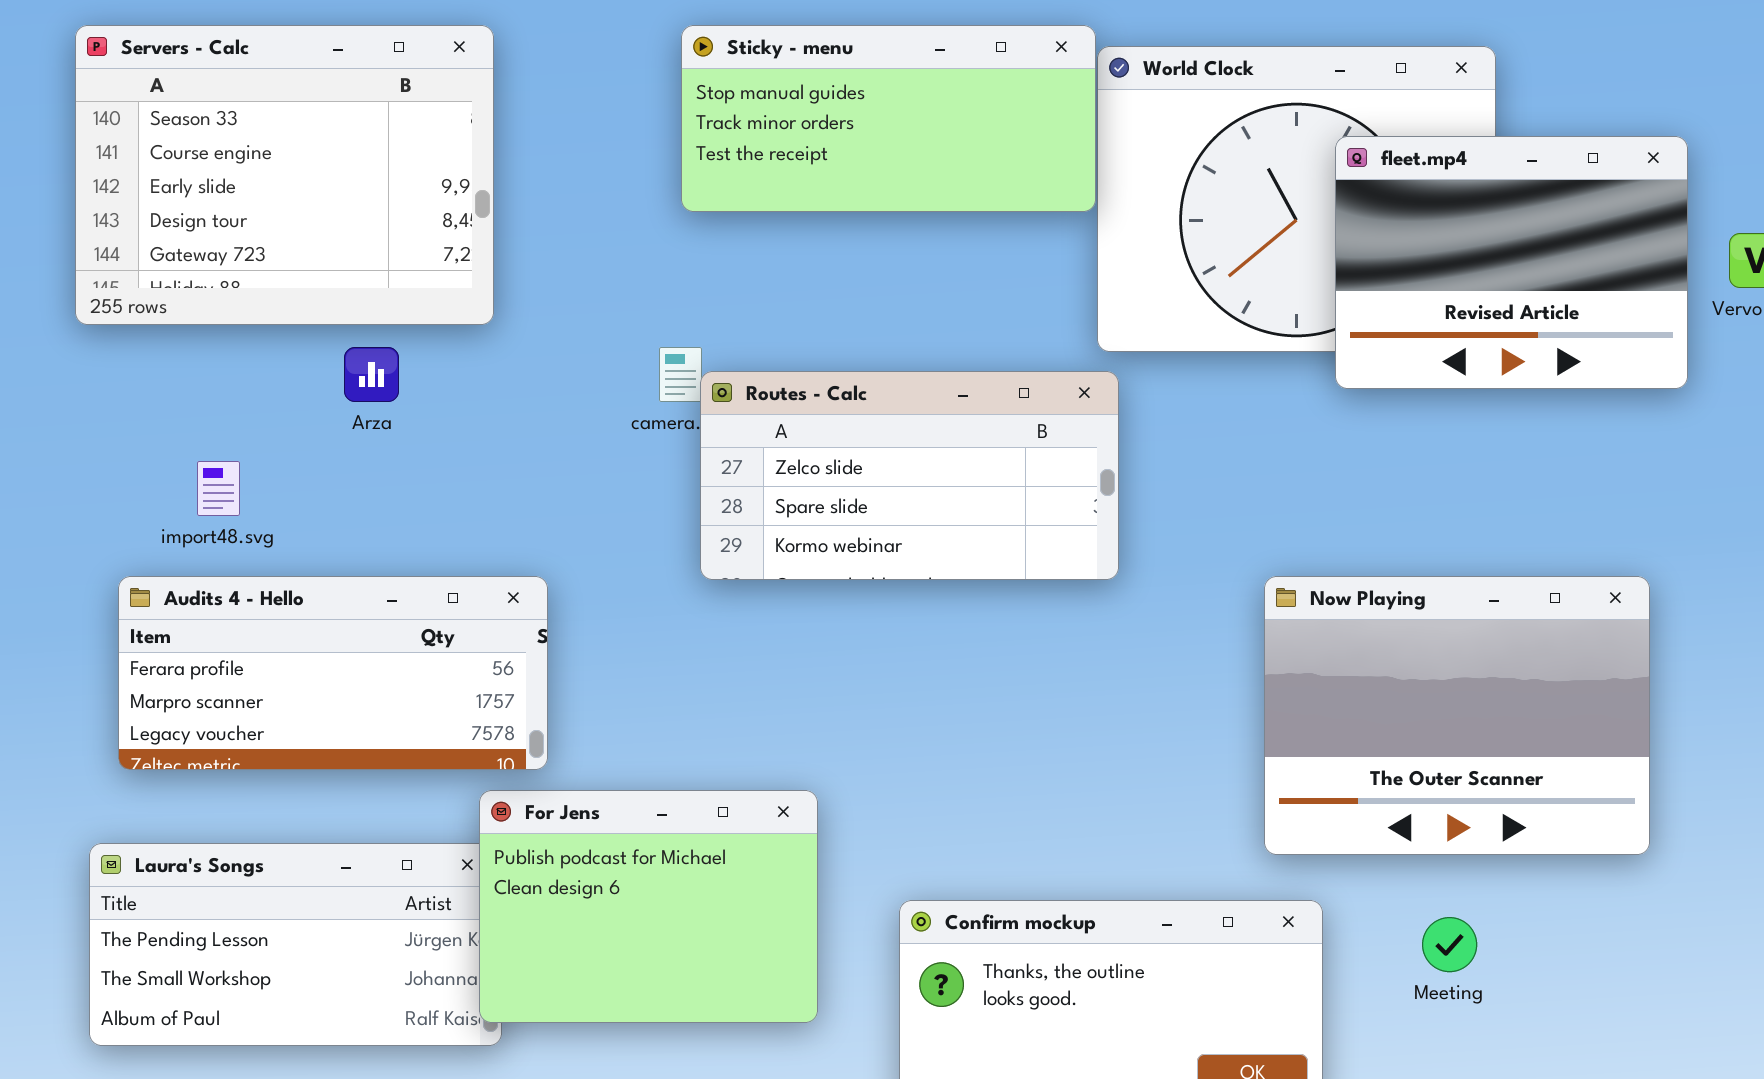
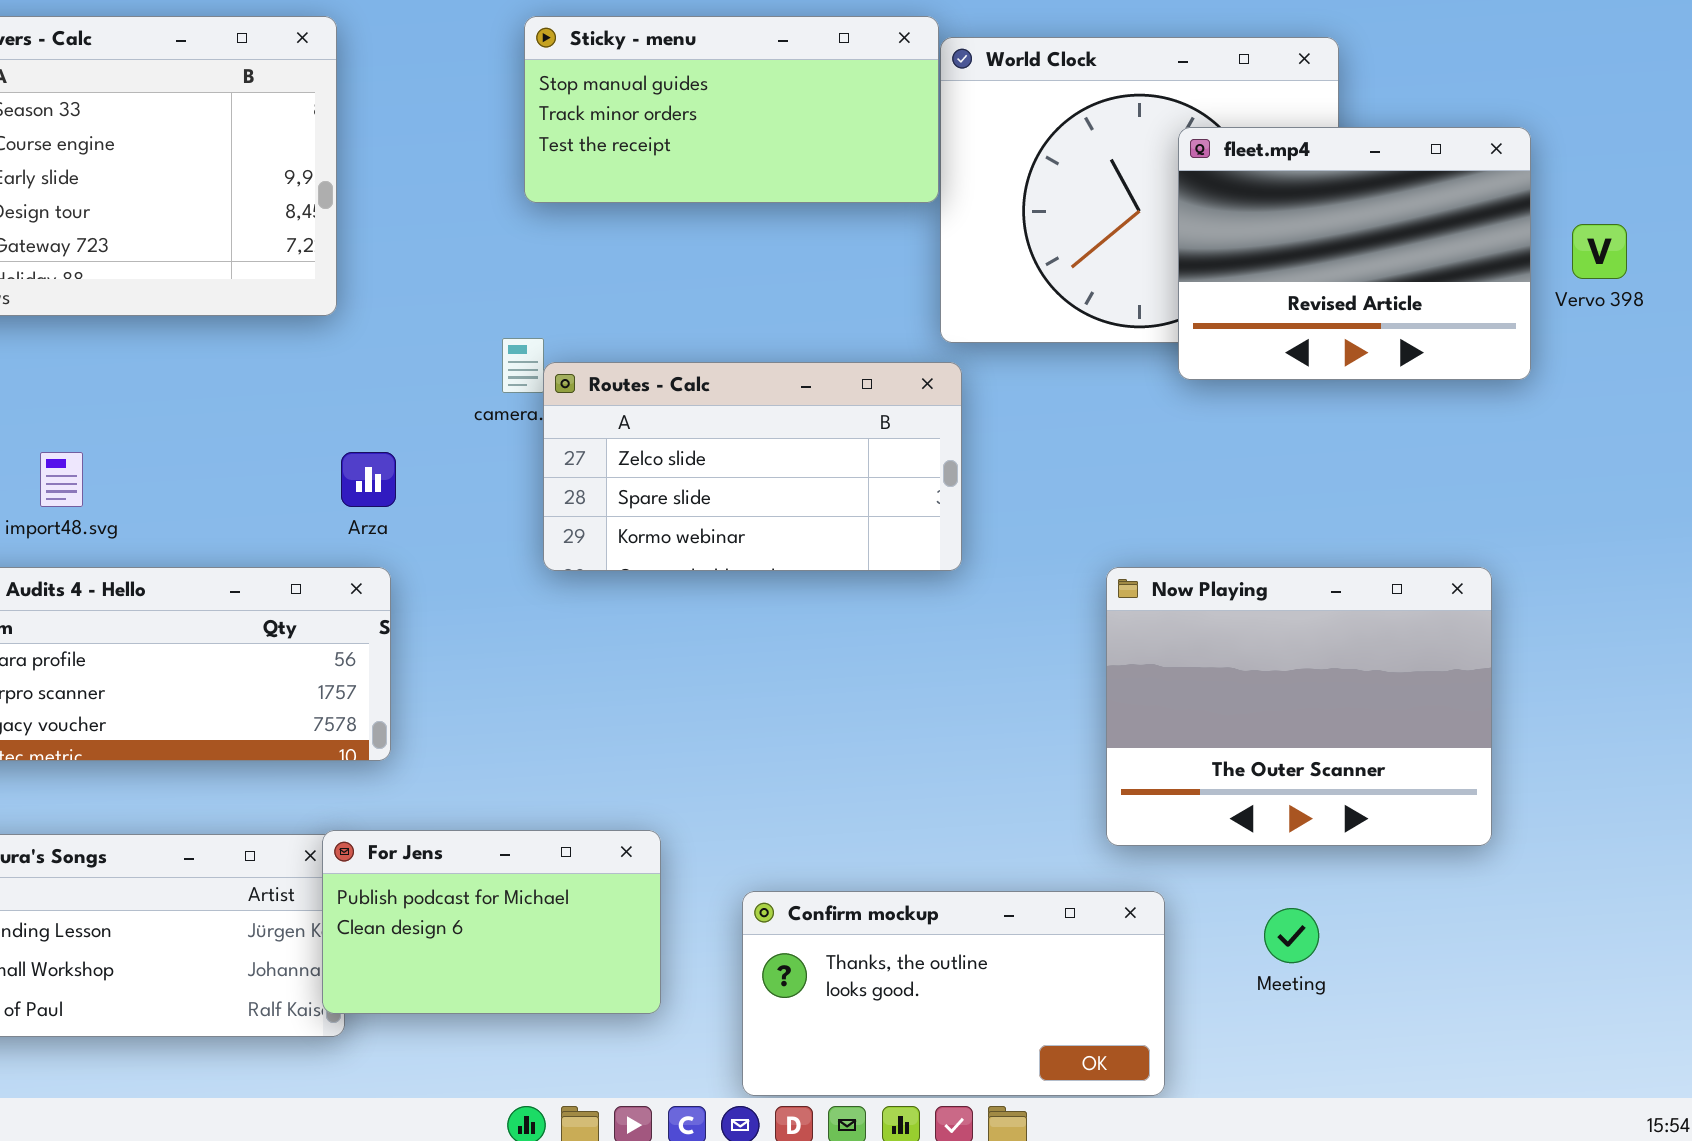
Arza: [344,347,399,402] -> [341,452,396,507], moved
For Jens: [479,790,818,1023] -> [322,830,661,1014], resized

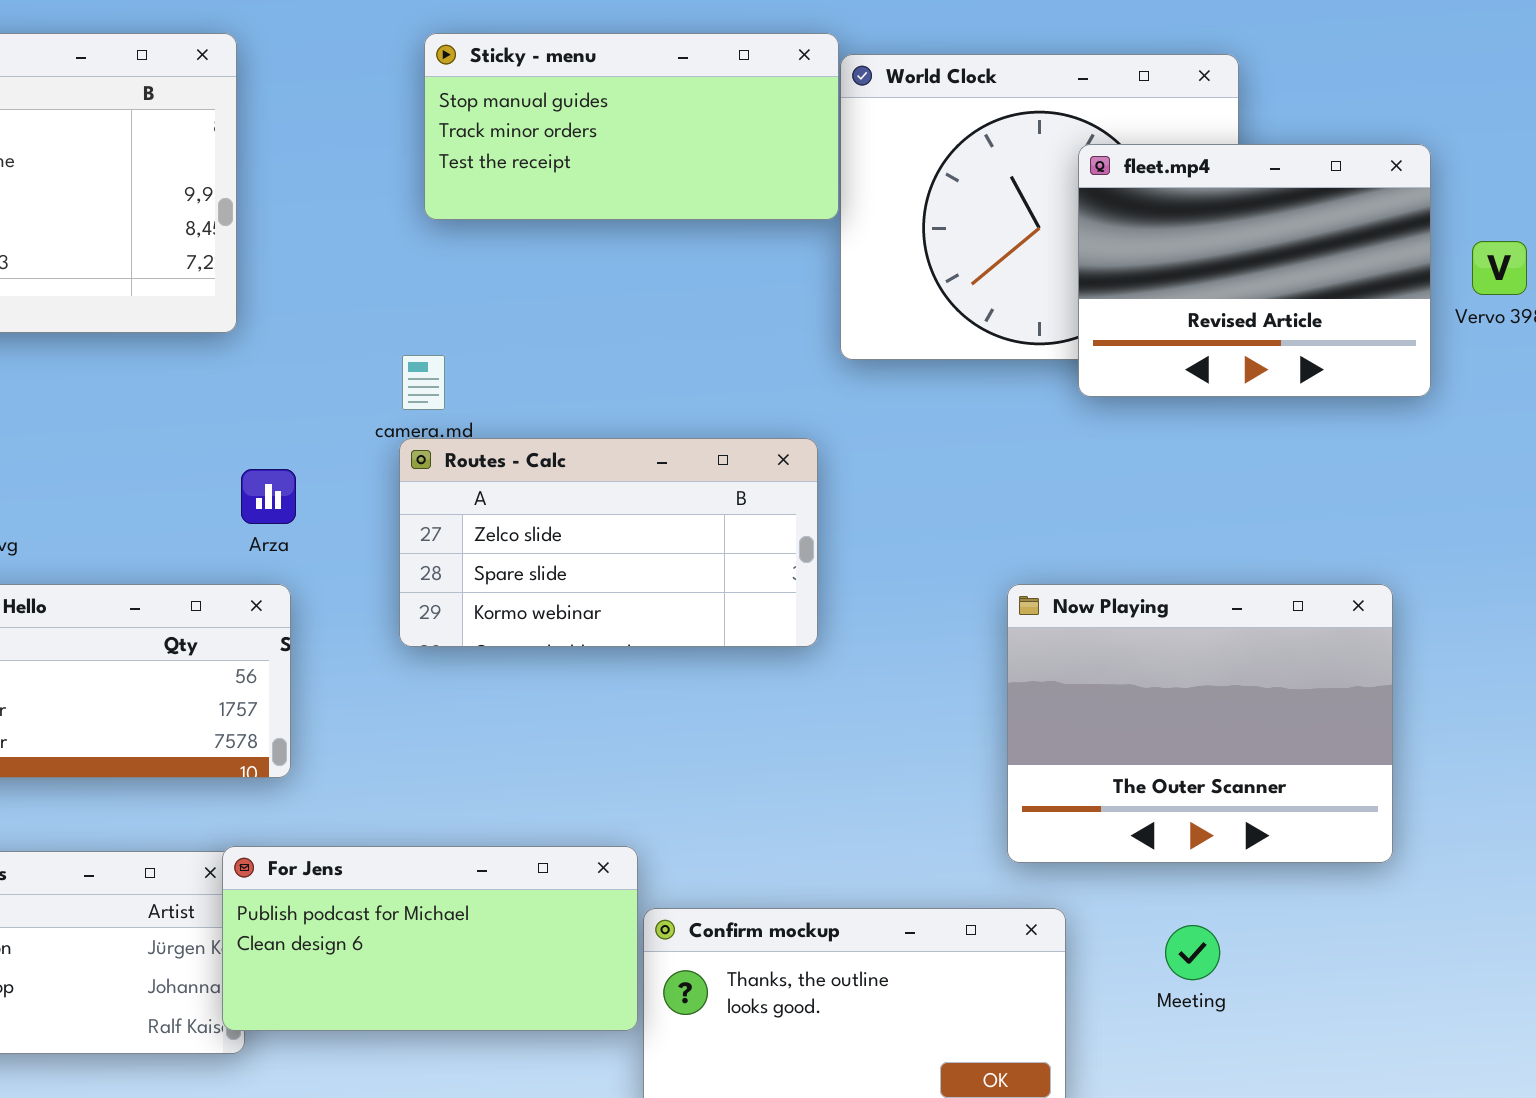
Routes - Calc: [543,362,962,571] -> [399,438,818,647], moved
For Jens: [322,830,661,1014] -> [222,846,638,1031], resized

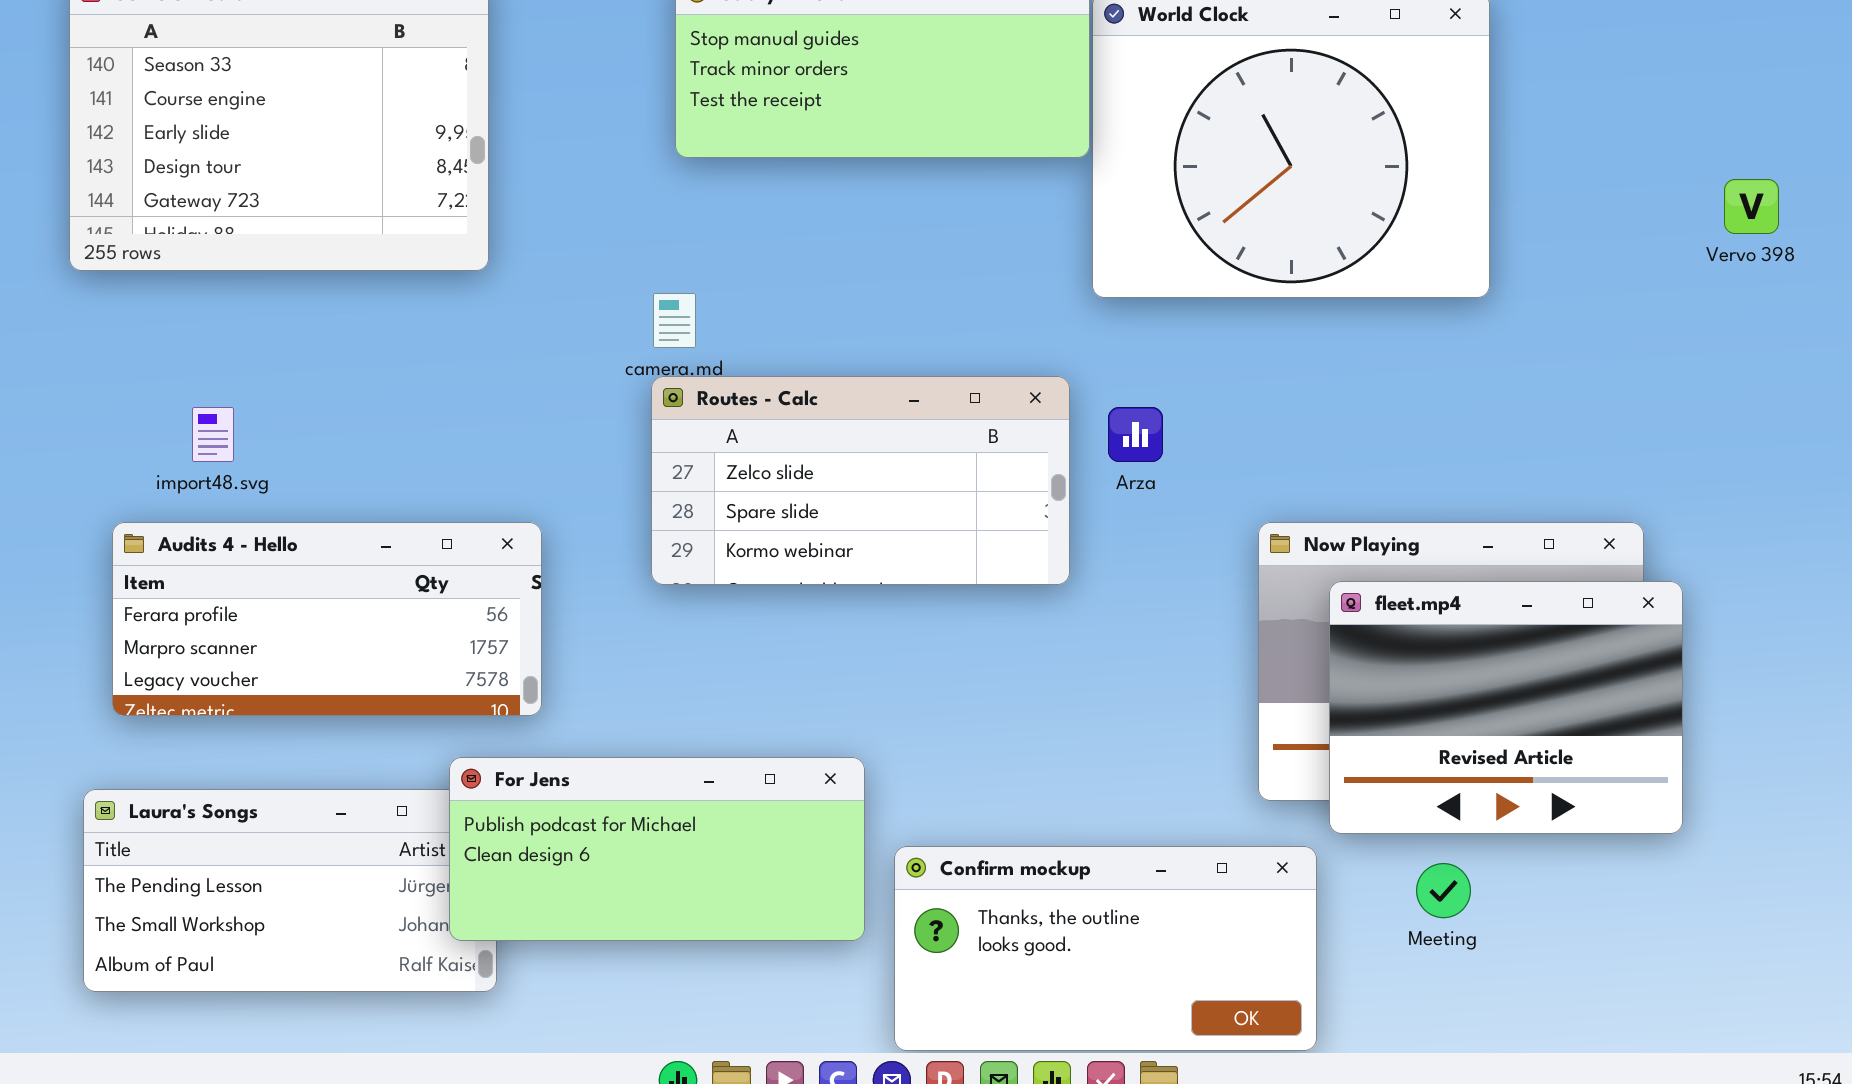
fleet.mp4: [1078,144,1431,397] -> [1329,581,1683,834], moved
Arza: [241,469,296,524] -> [1108,407,1163,462], moved
For Jens: [222,846,638,1031] -> [449,757,865,941], moved

